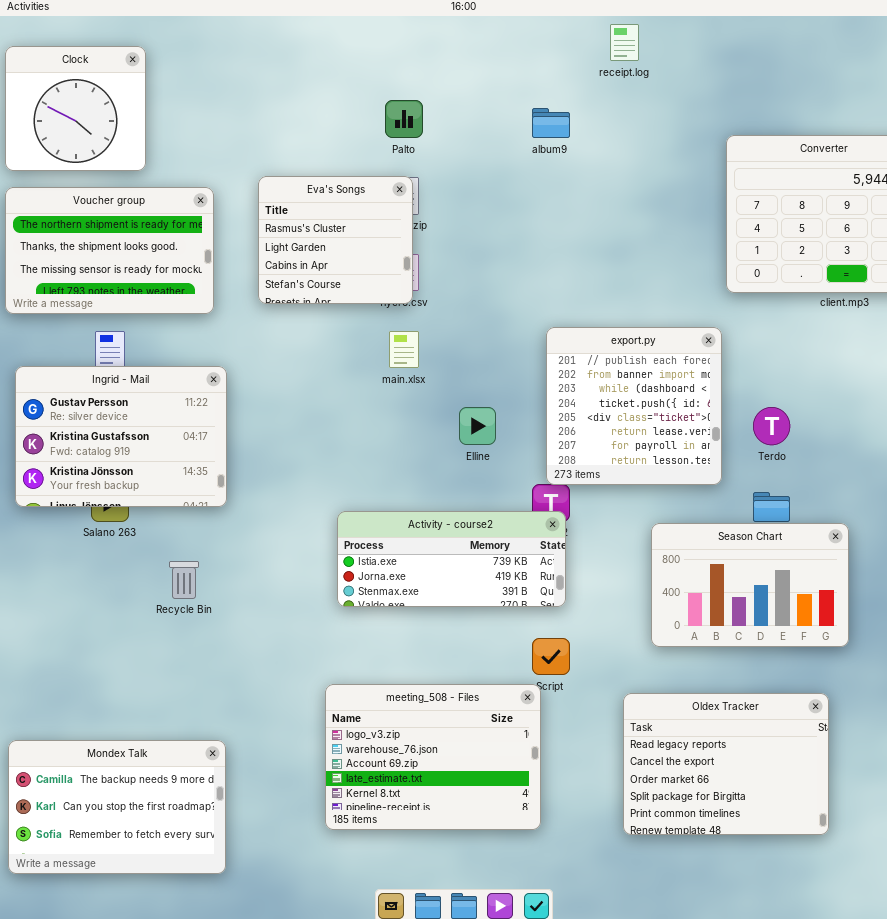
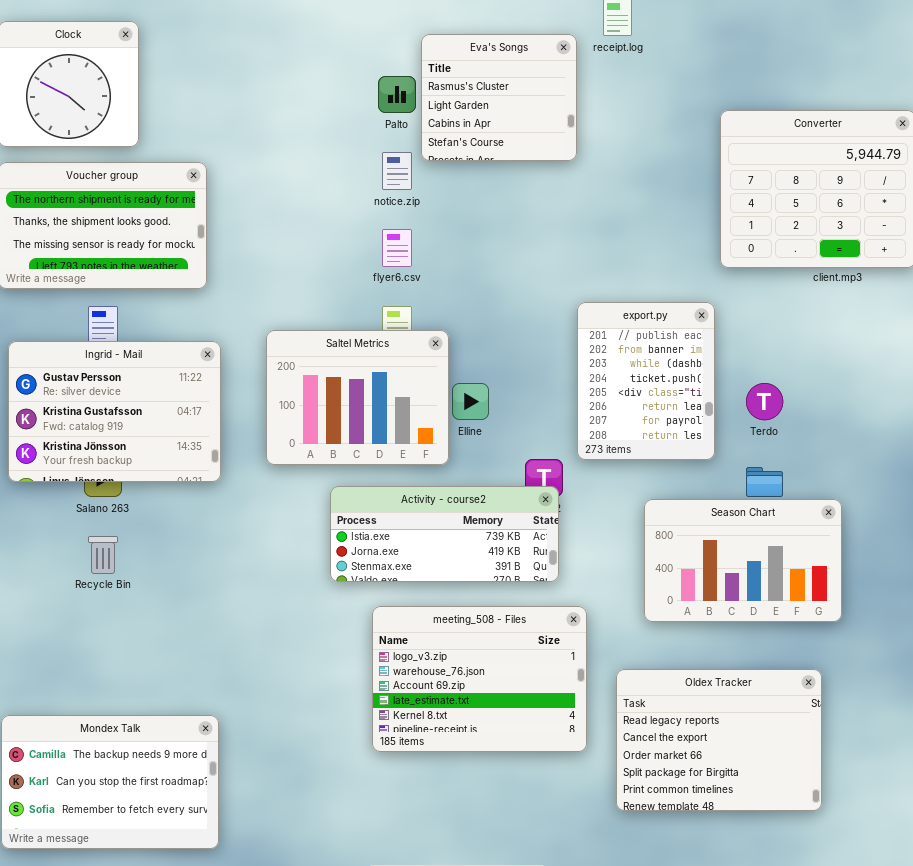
Eva's Songs: [258,176,413,304] -> [421,34,577,161], moved
export.py: [546,327,722,485] -> [577,302,715,460], resized
Saltel Metrics: none -> [266,330,449,465], opened
Recycle Bin: [169,561,199,599] -> [88,536,118,574], moved
meeting_508 - Files: [325,684,541,830] -> [372,606,587,752], moved

